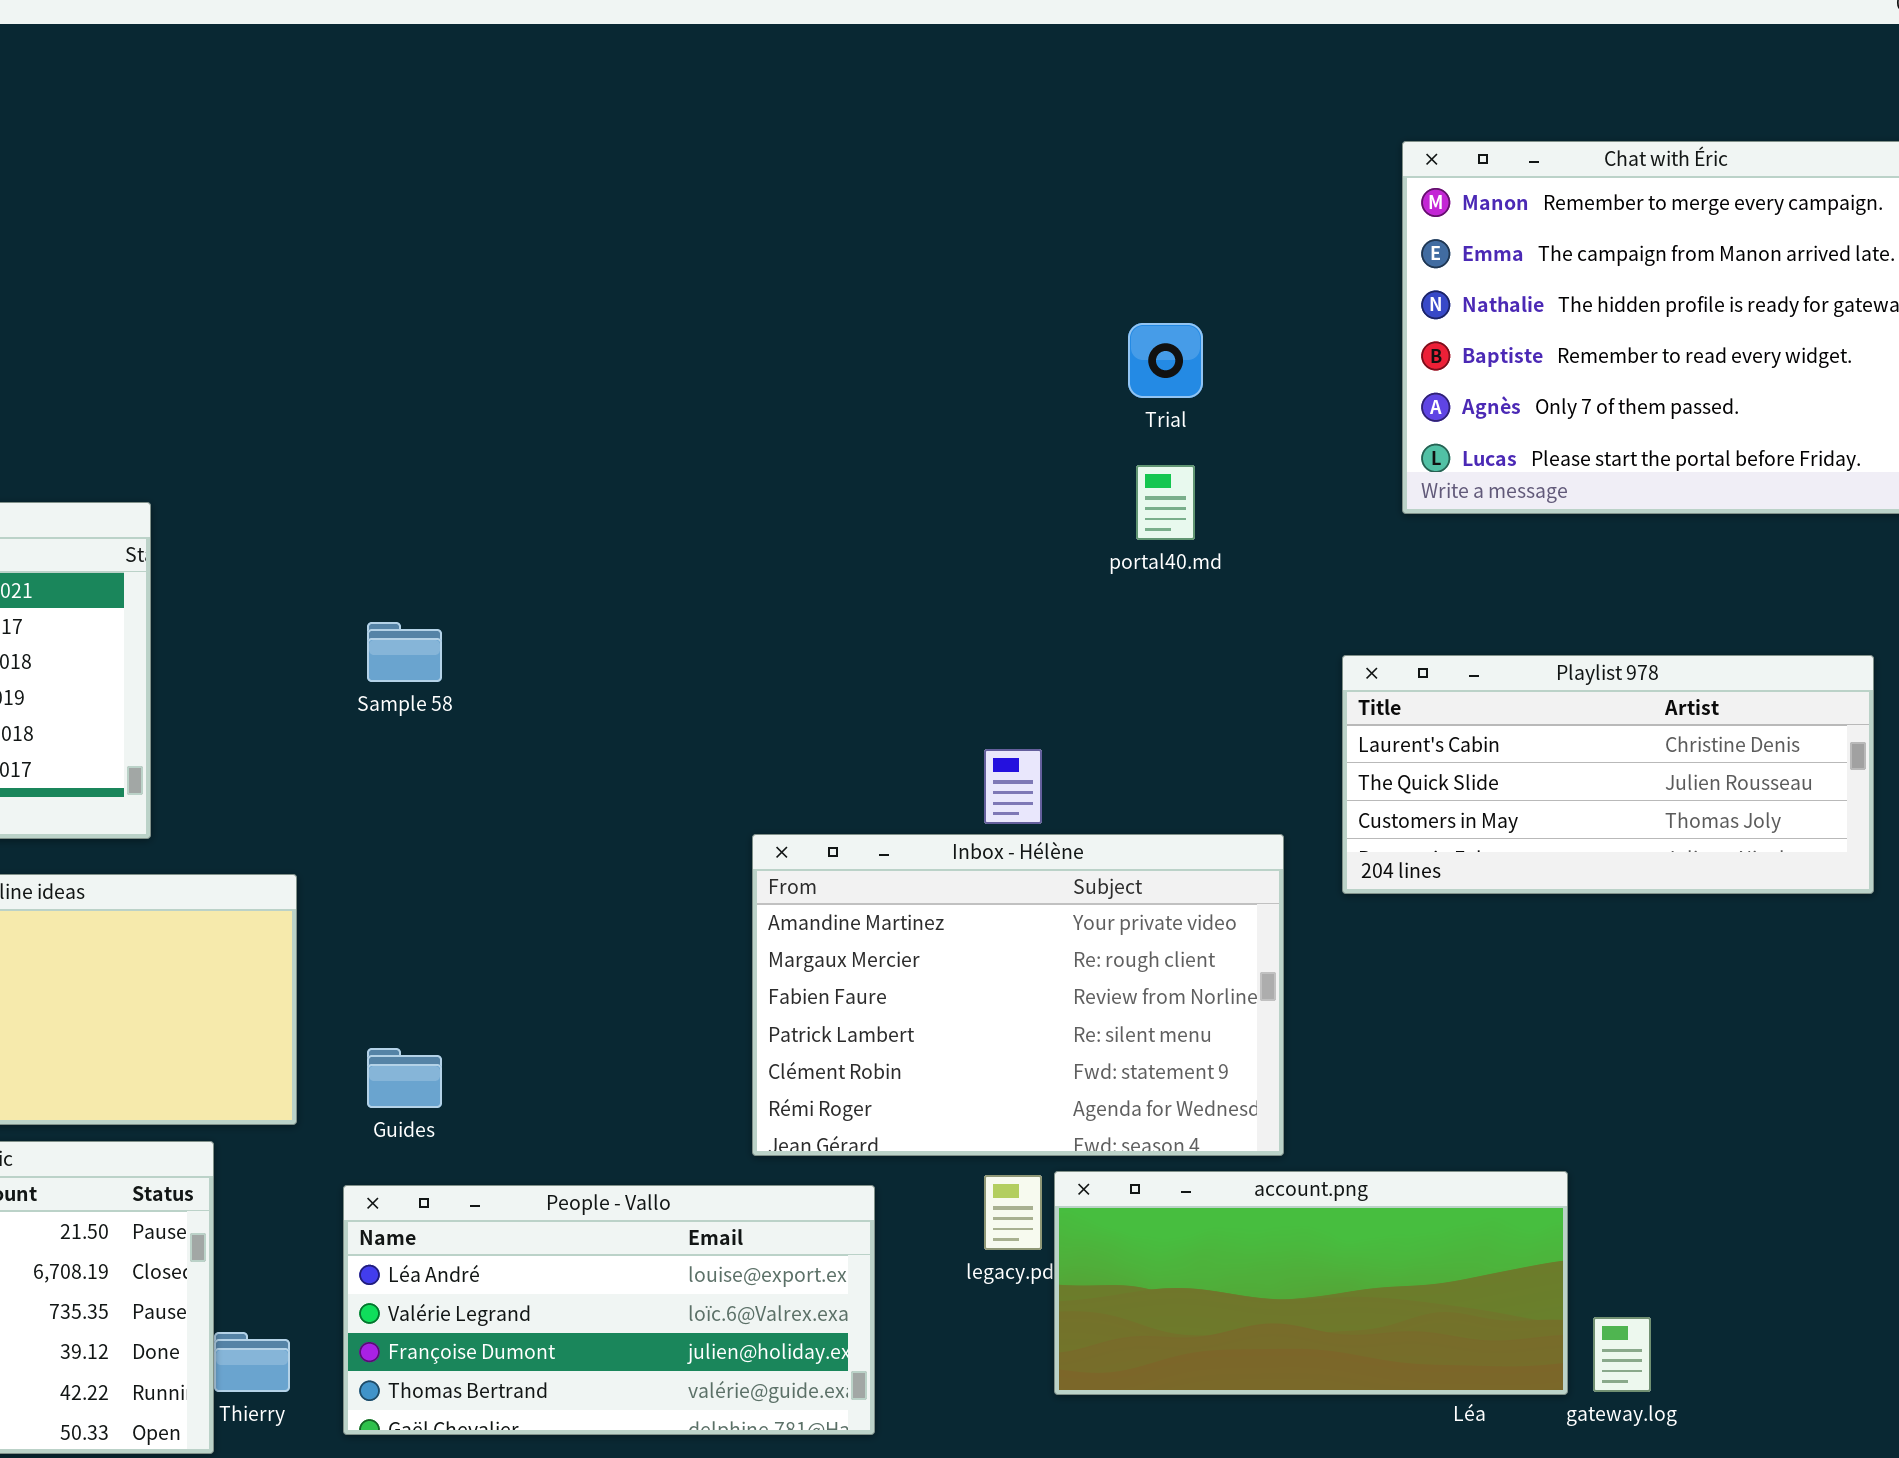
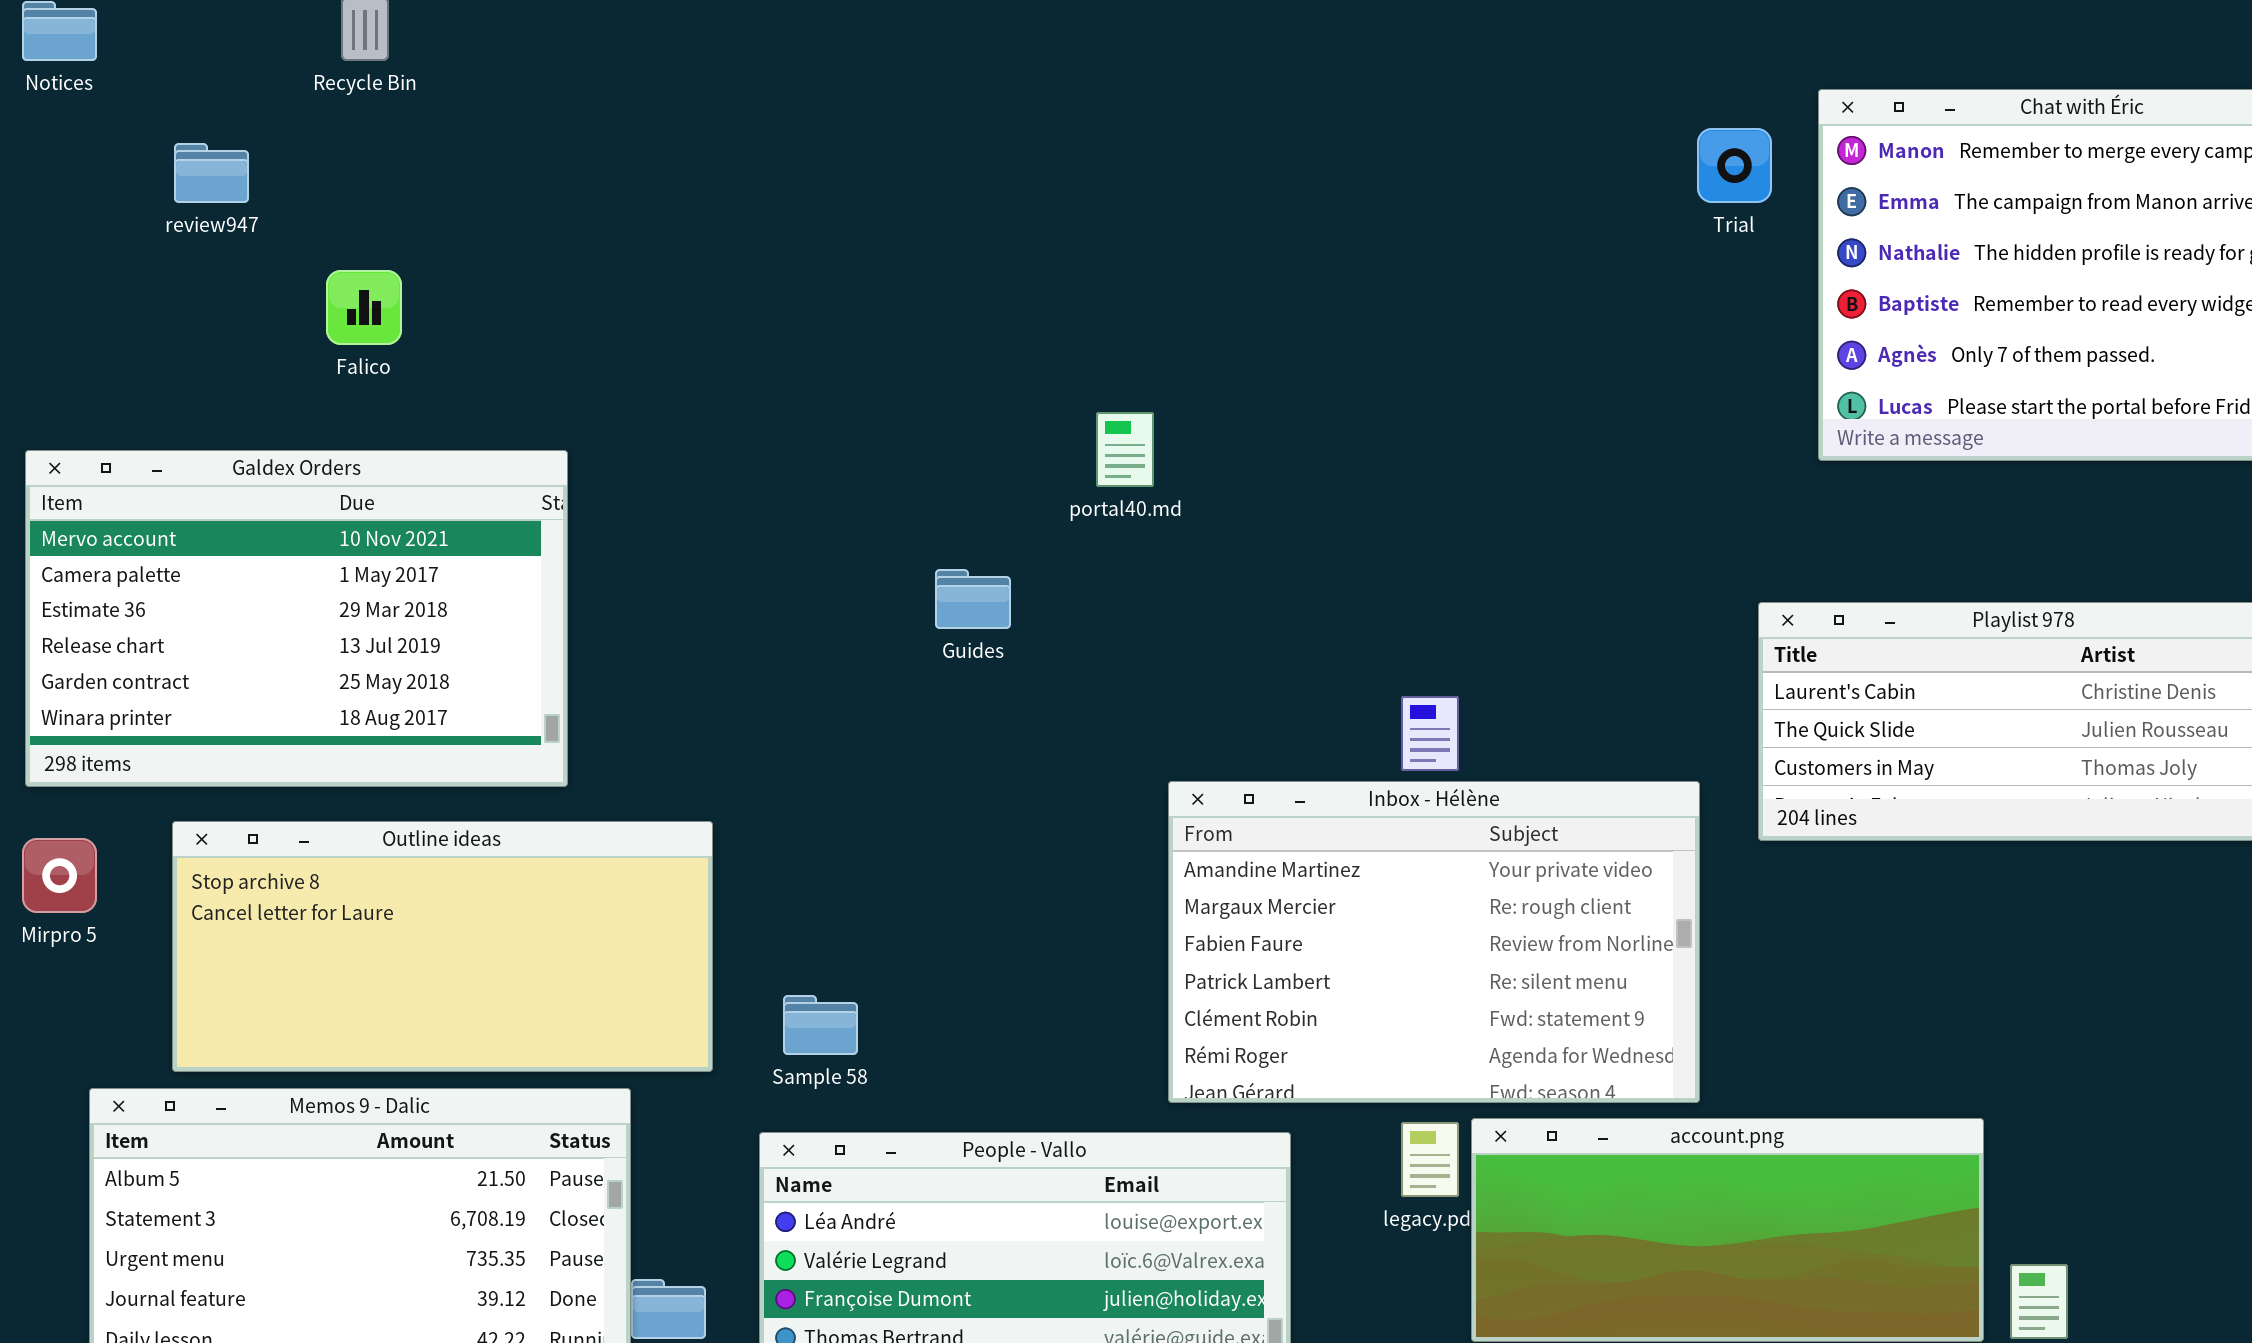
Trial: [1128,323,1203,398] -> [1697,128,1772,203], moved
portal40.md: [1136,465,1195,540] -> [1096,412,1154,487], moved
Sample 58: [367,622,442,682] -> [783,995,858,1055], moved
Guides: [367,1048,442,1108] -> [935,569,1011,629], moved

